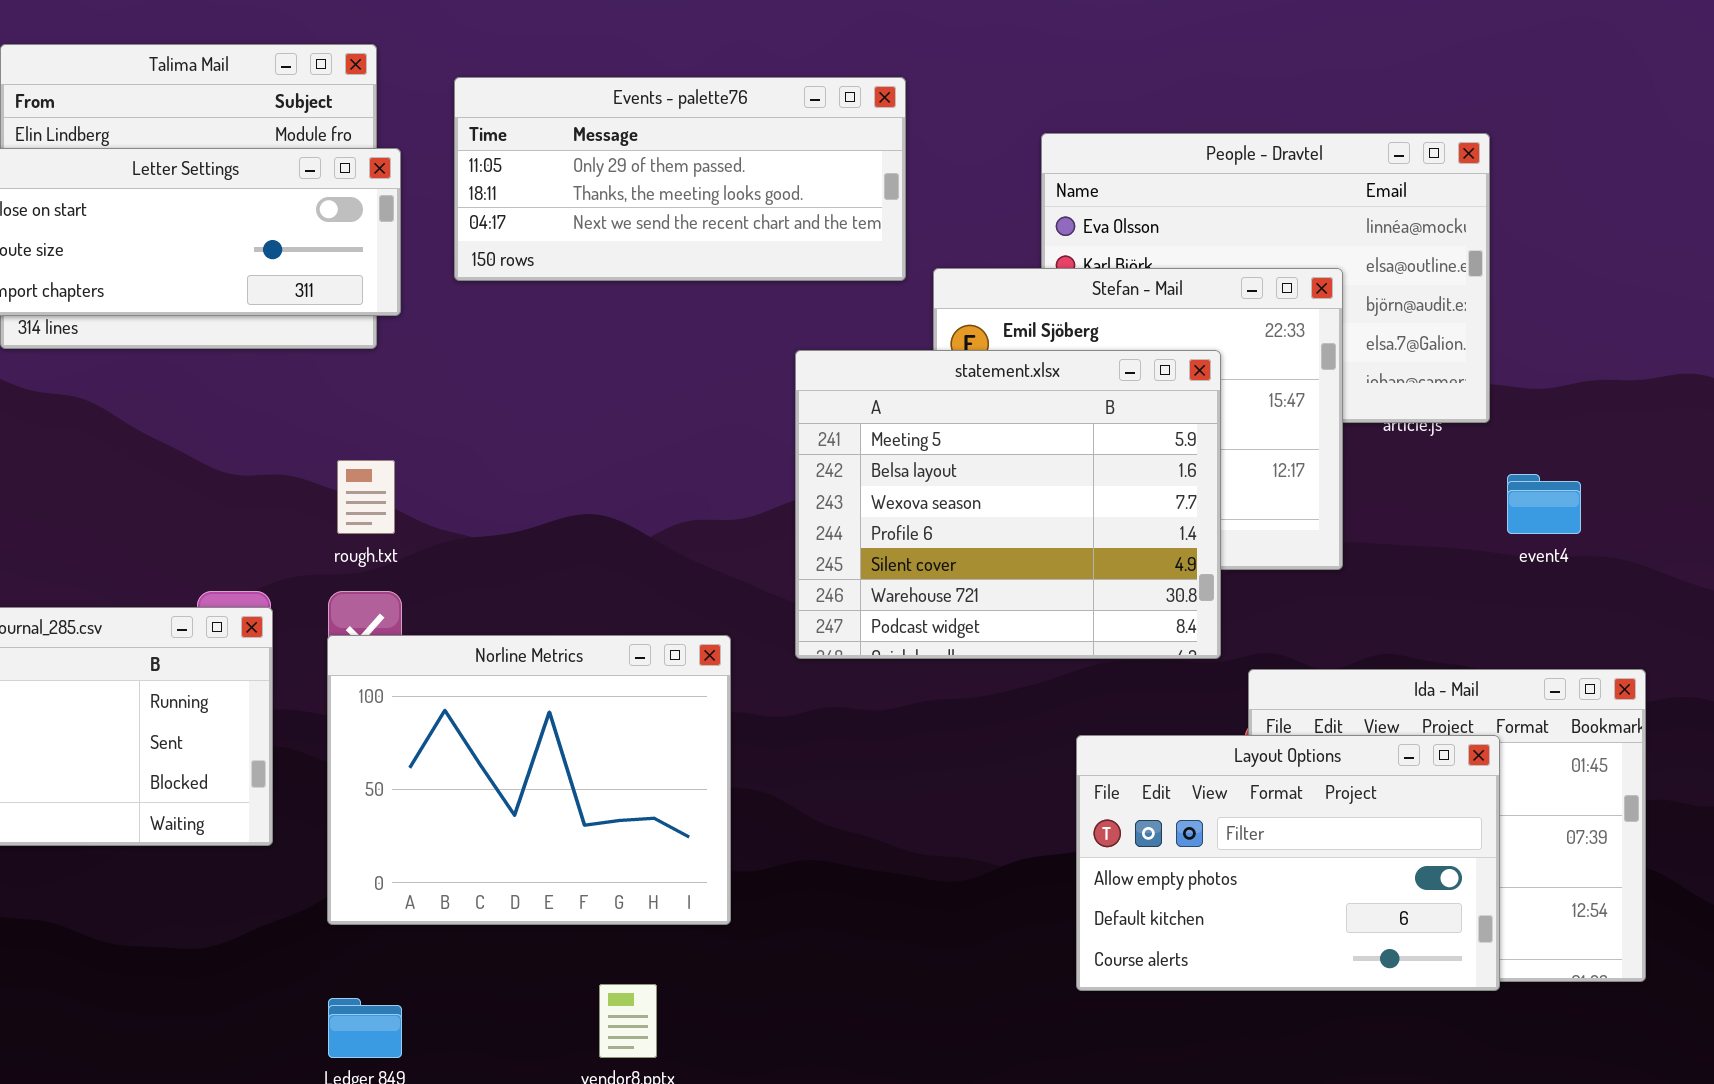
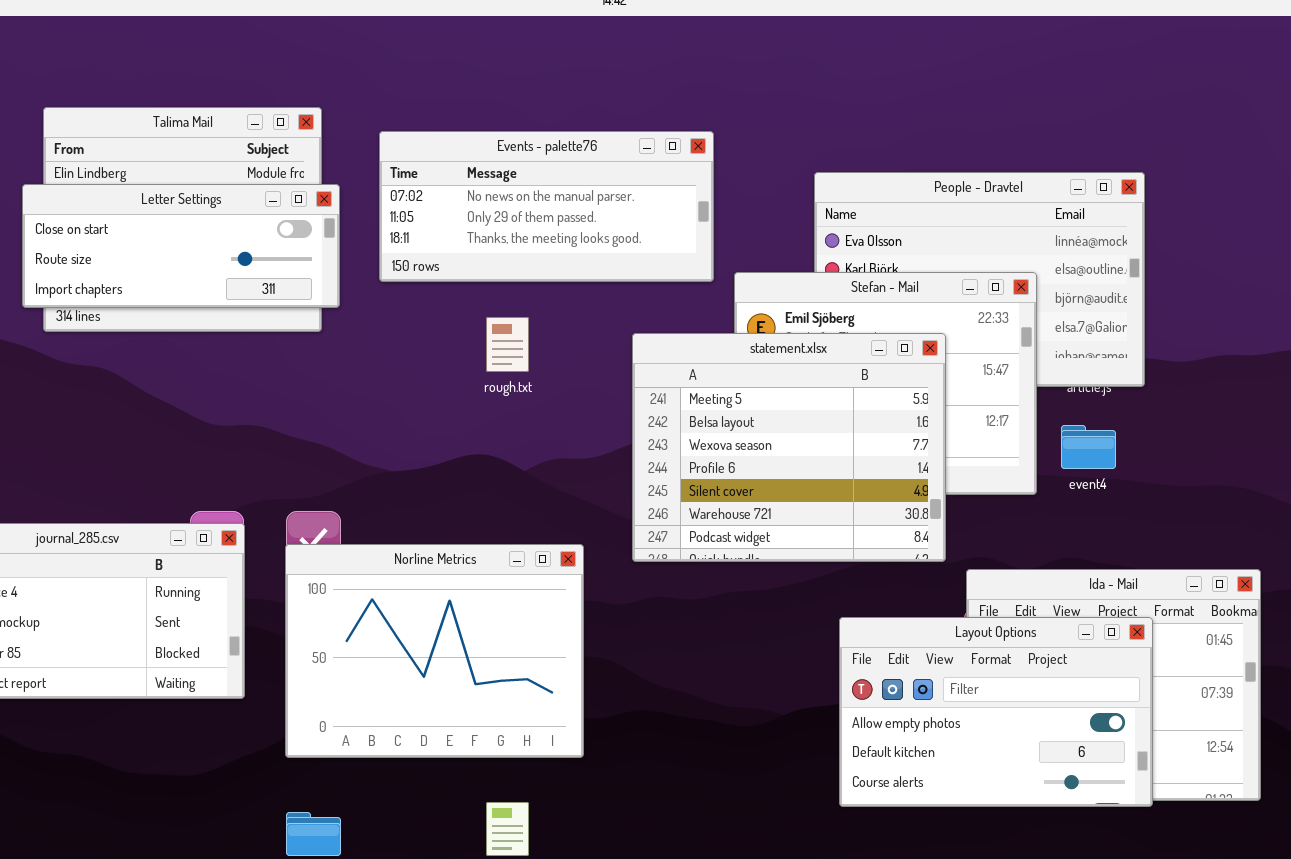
Events - palette76: [454,77,906,281] -> [379,131,714,282], scrolled up 1 row
rough.txt: [337,460,395,534] -> [486,317,529,372], moved
event4: [1507,474,1581,534] -> [1061,425,1116,469], moved

